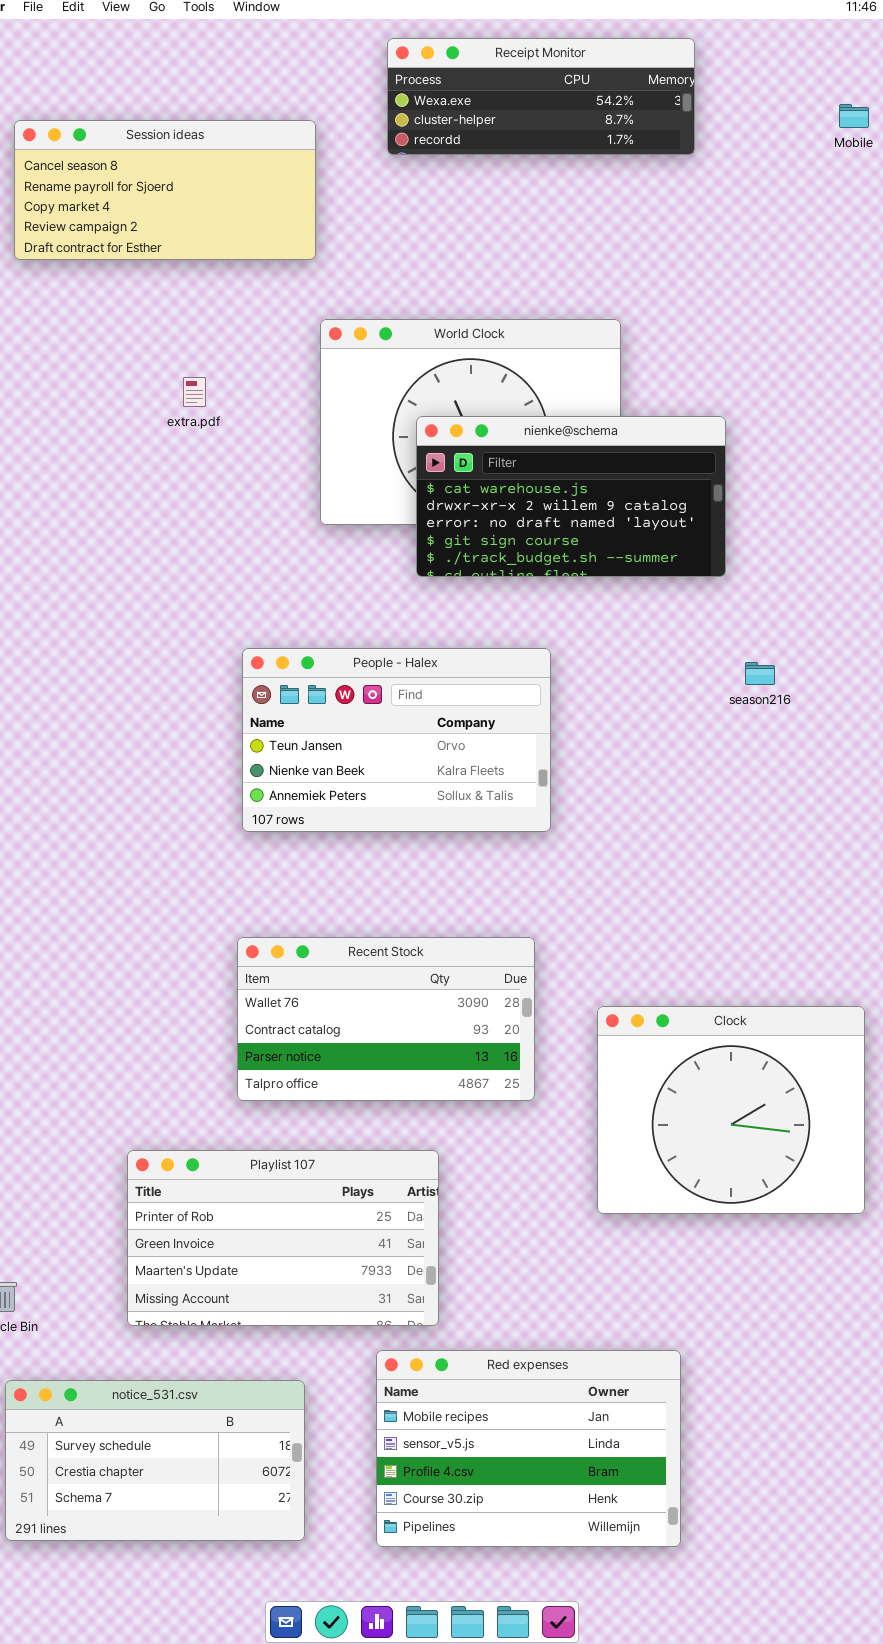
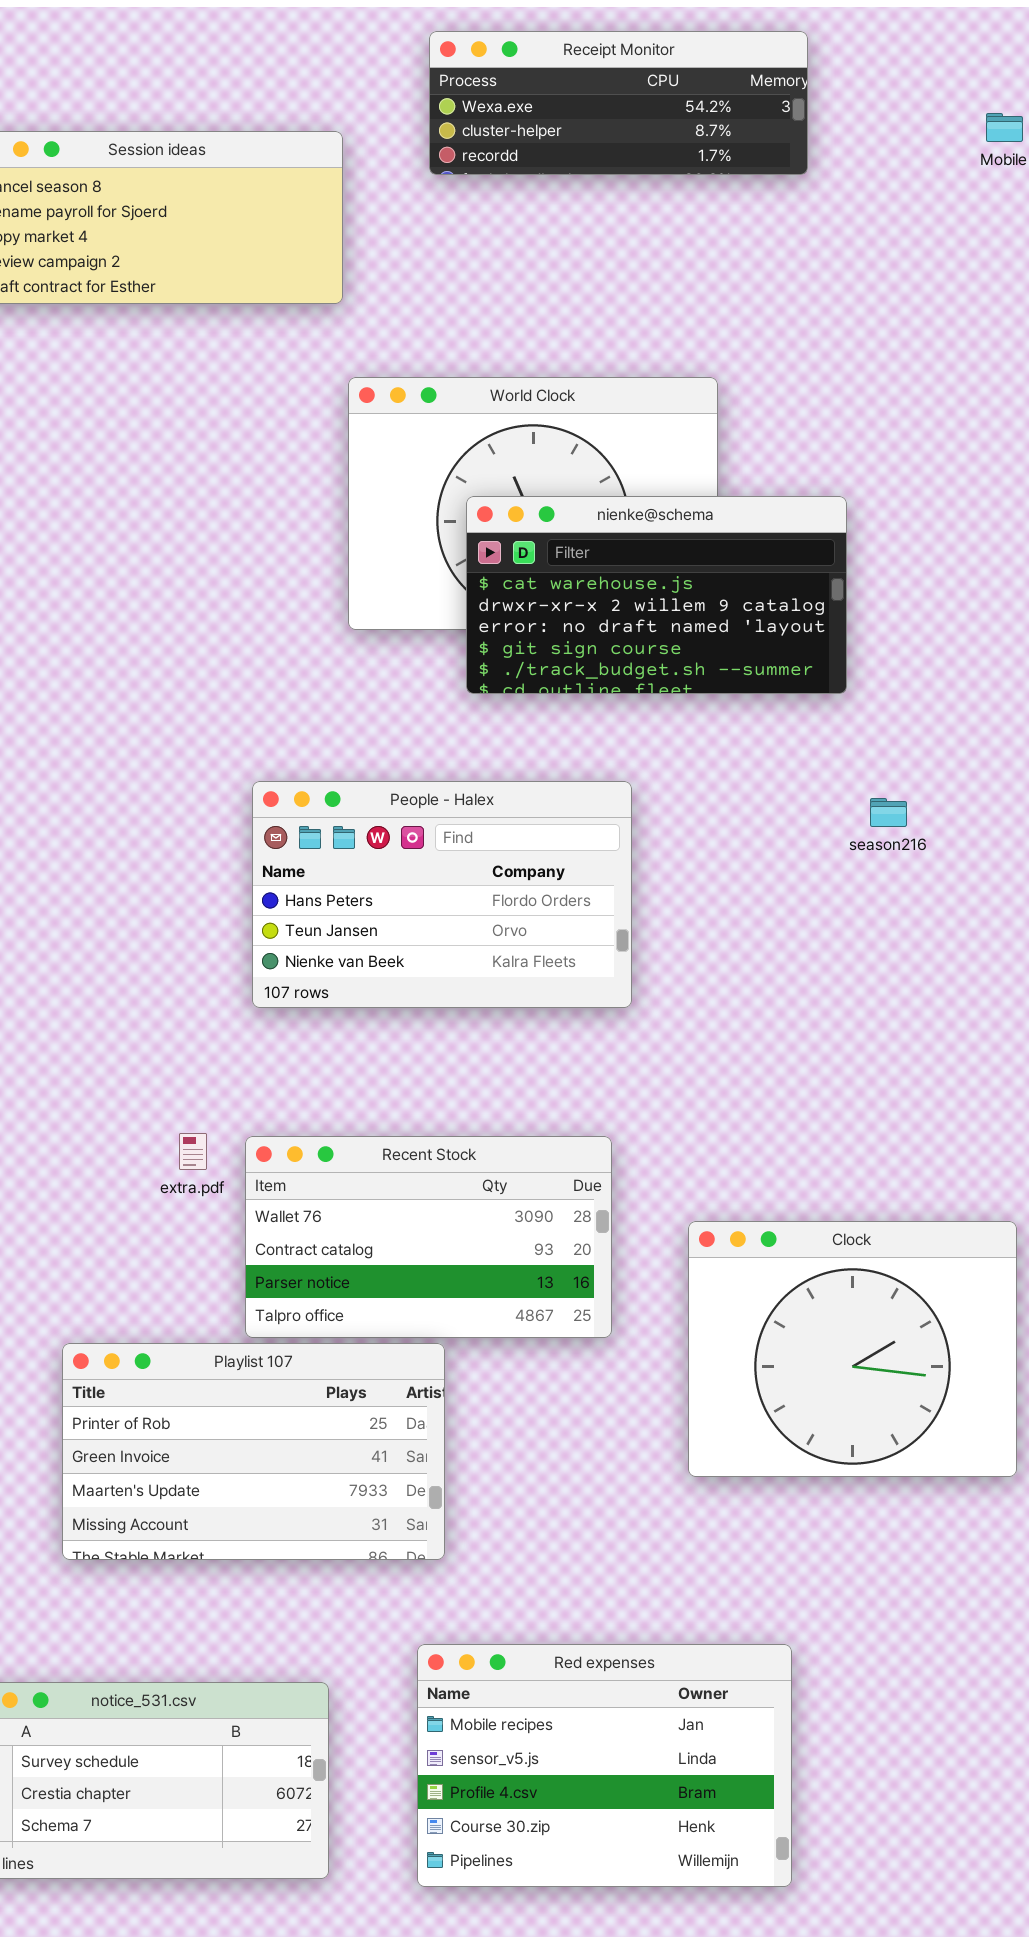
extra.pdf: [183,377,206,407] -> [179,1133,207,1170], moved
People - Halex: [242,648,551,832] -> [252,781,632,1008], scrolled up 1 row
Playlist 107: [127,1150,439,1326] -> [62,1343,445,1560], moved

